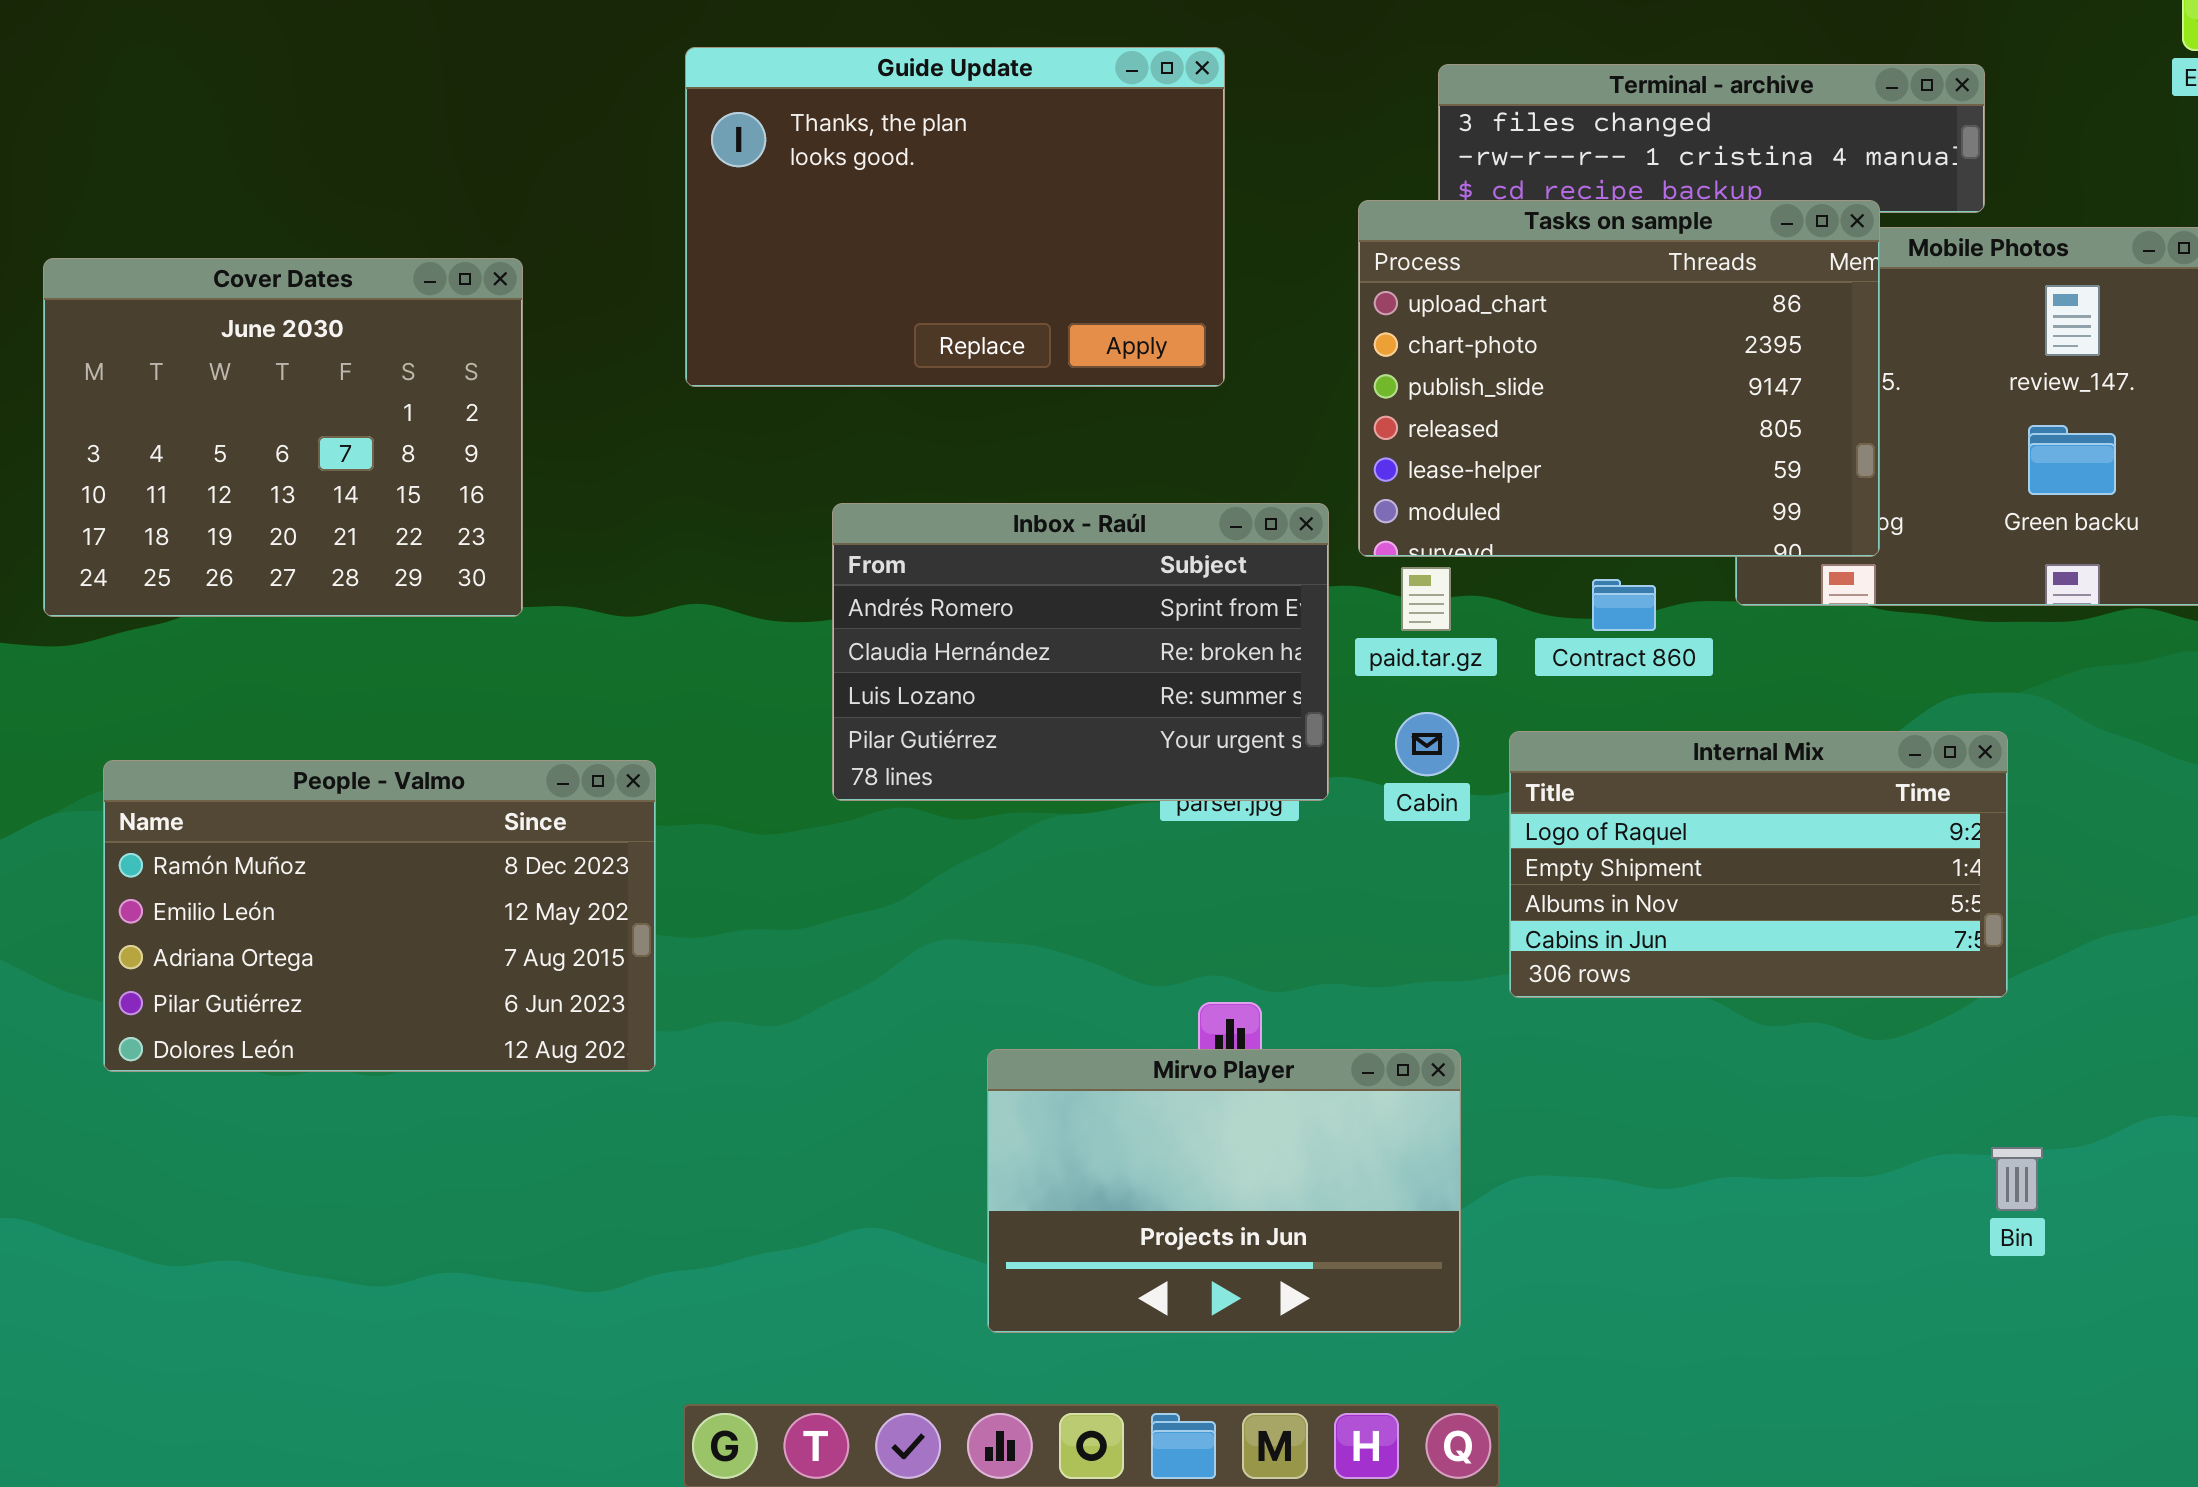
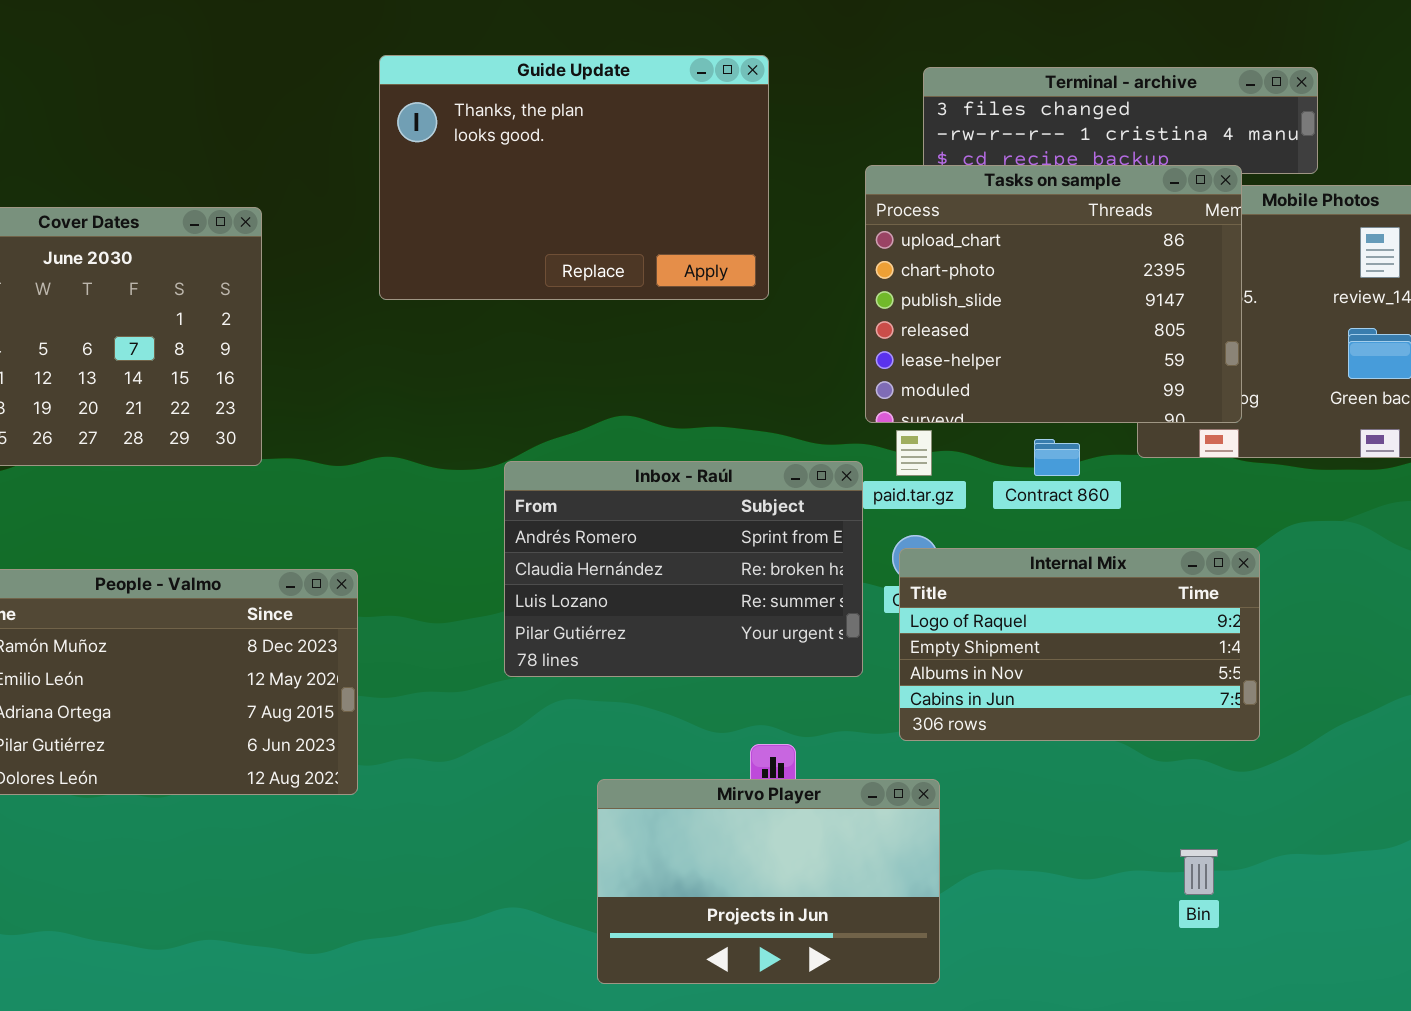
Inbox - Raúl: [832,503,1329,801] -> [504,461,863,677], moved
Internal Mix: [1509,731,2008,998] -> [899,548,1260,741], moved
Bin: [1991,1147,2043,1211] -> [1180,849,1218,895], moved

